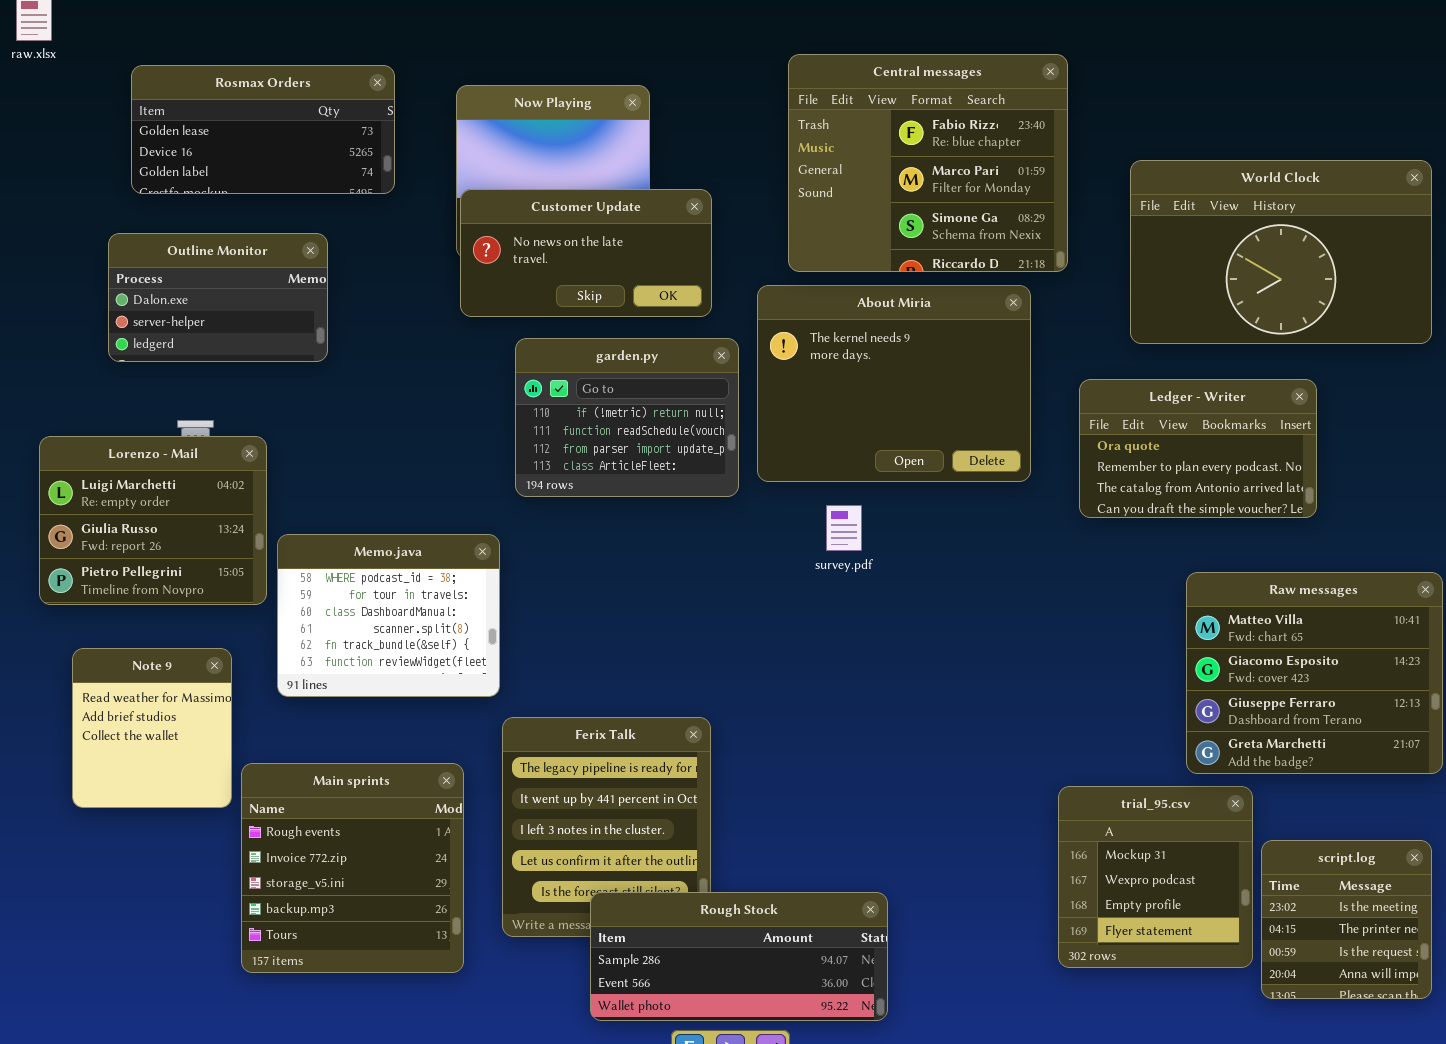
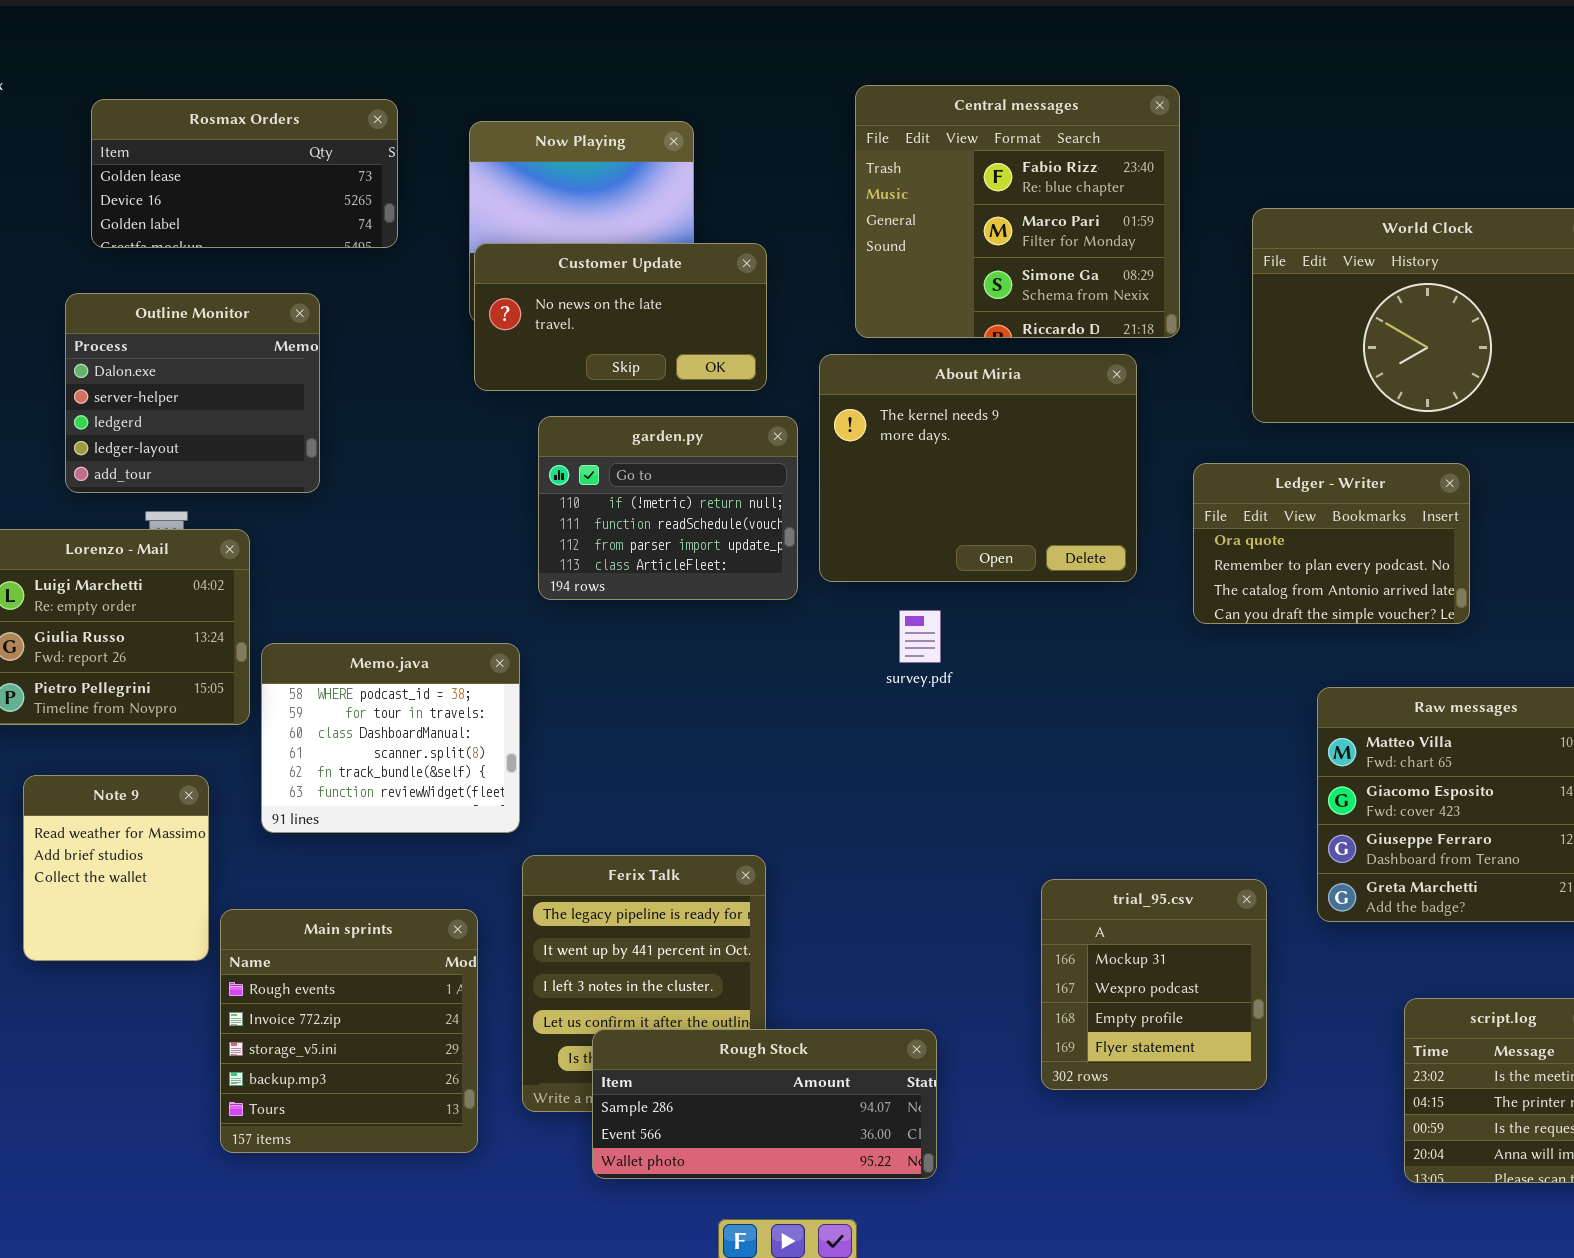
Outline Monitor: [108,233,328,362] -> [65,293,320,493], resized
trial_95.csv: [1058,786,1253,968] -> [1041,879,1267,1090], moved
Rough Stock: [590,892,888,1021] -> [592,1029,937,1179], moved

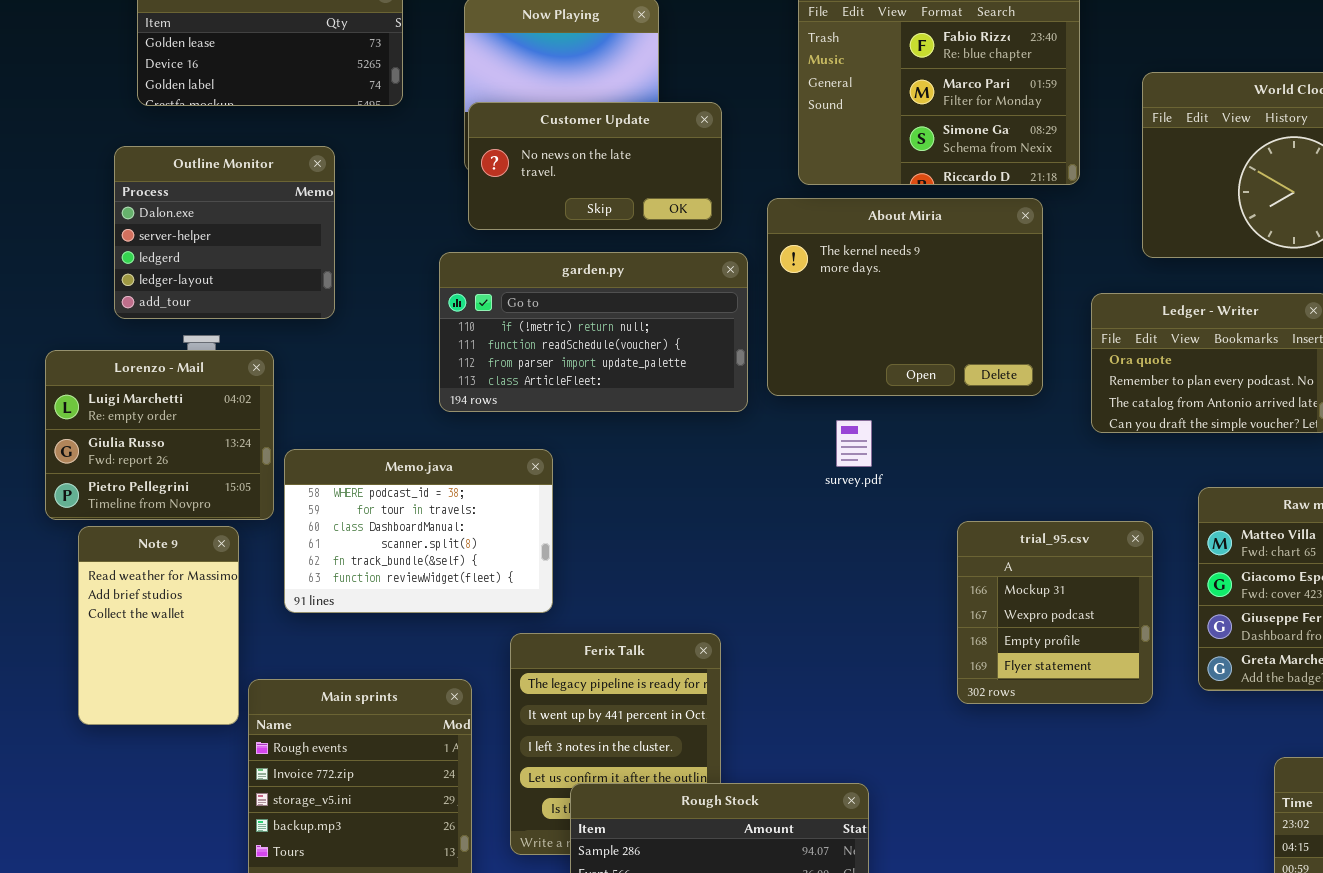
garden.py: [538,416,798,600] -> [439,252,748,412], resized
Memo.java: [261,643,520,833] -> [284,449,553,613], resized
Note 9: [23,775,209,961] -> [78,526,239,725], resized
trial_95.csv: [1041,879,1267,1090] -> [957,521,1153,704], moved

